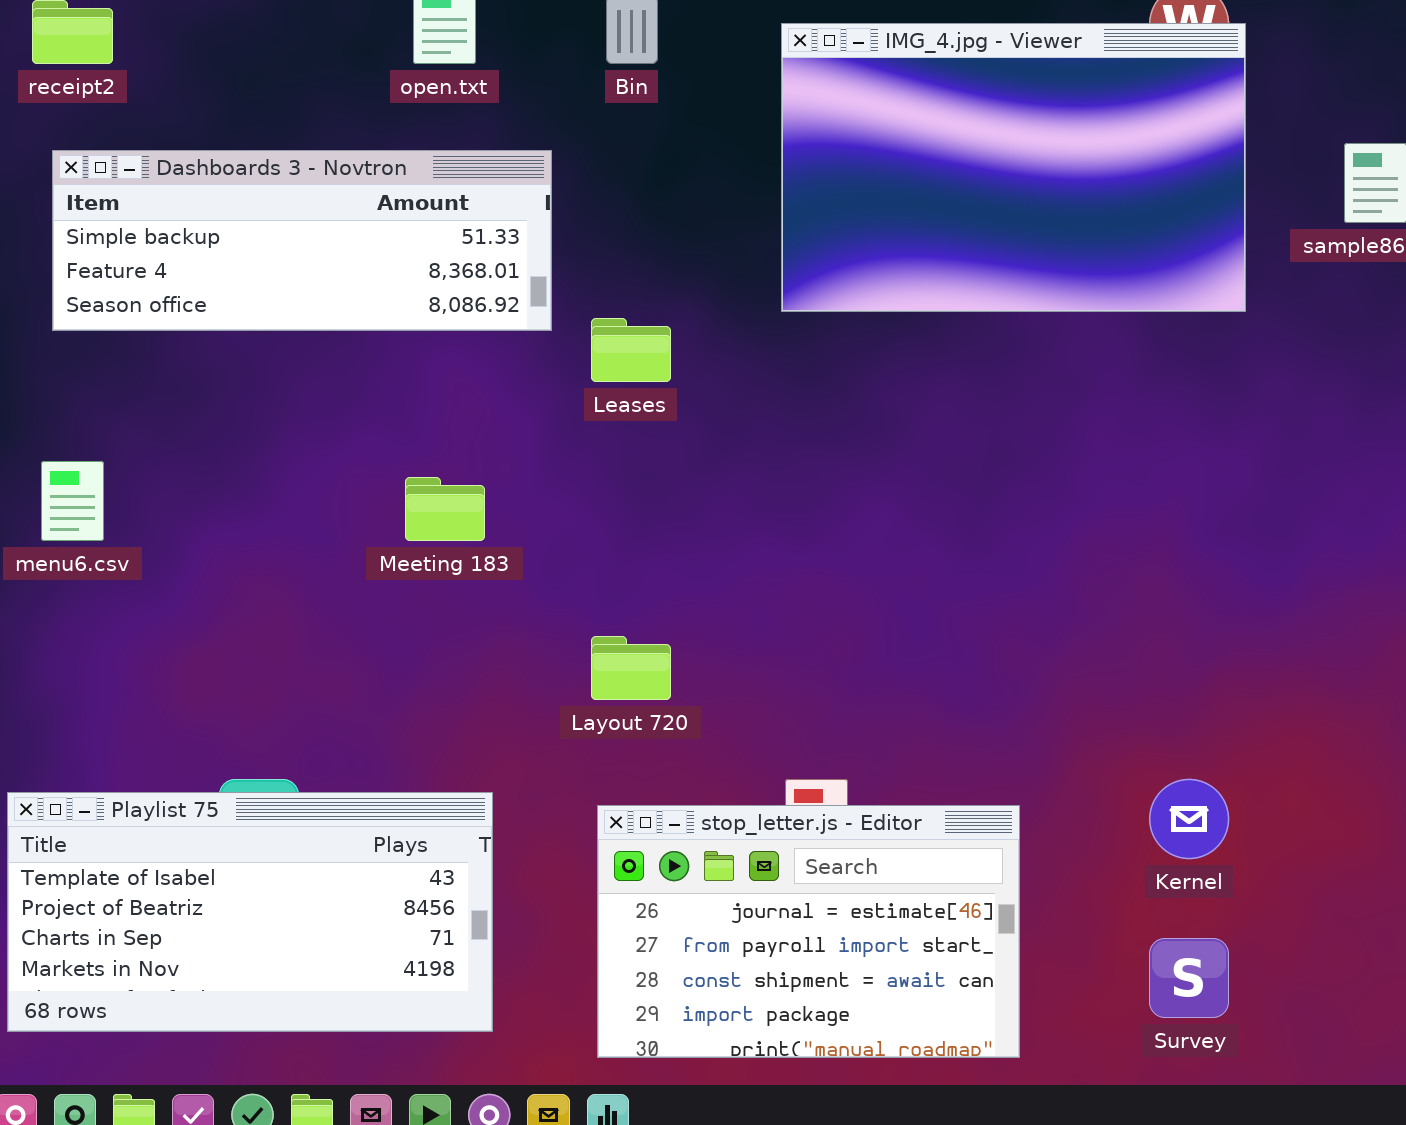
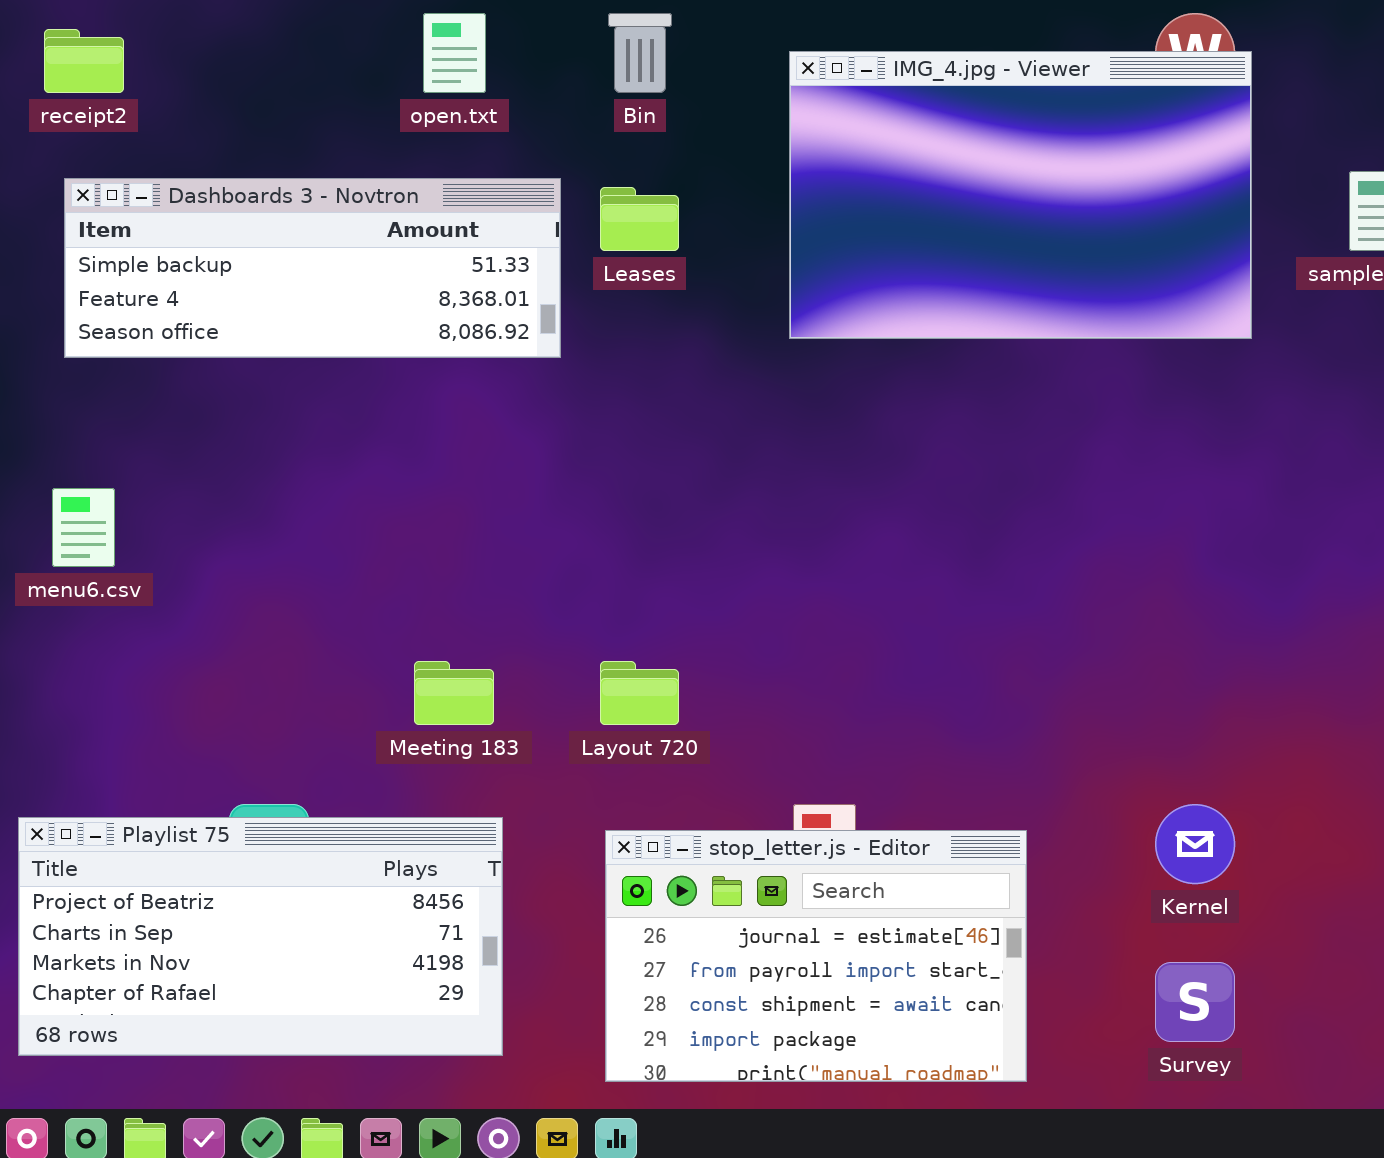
Leases: [591,318,671,382] -> [600,187,679,251], moved
Meeting 183: [405,477,485,541] -> [414,661,494,725], moved
Playlist 75: [7,792,493,1032] -> [18,817,503,1056], scrolled down 1 row

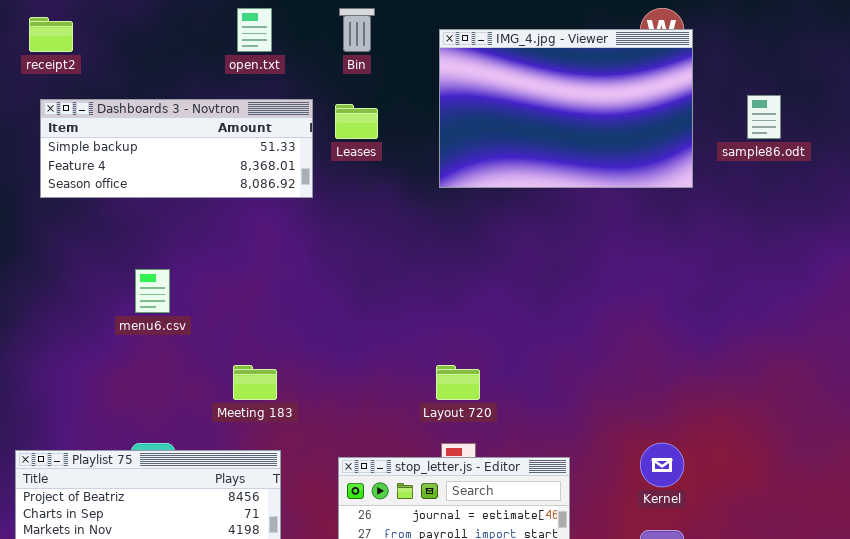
menu6.csv: [52,488,115,567] -> [135,269,170,313], moved
Layout 720: [600,661,679,725] -> [436,365,480,400], moved

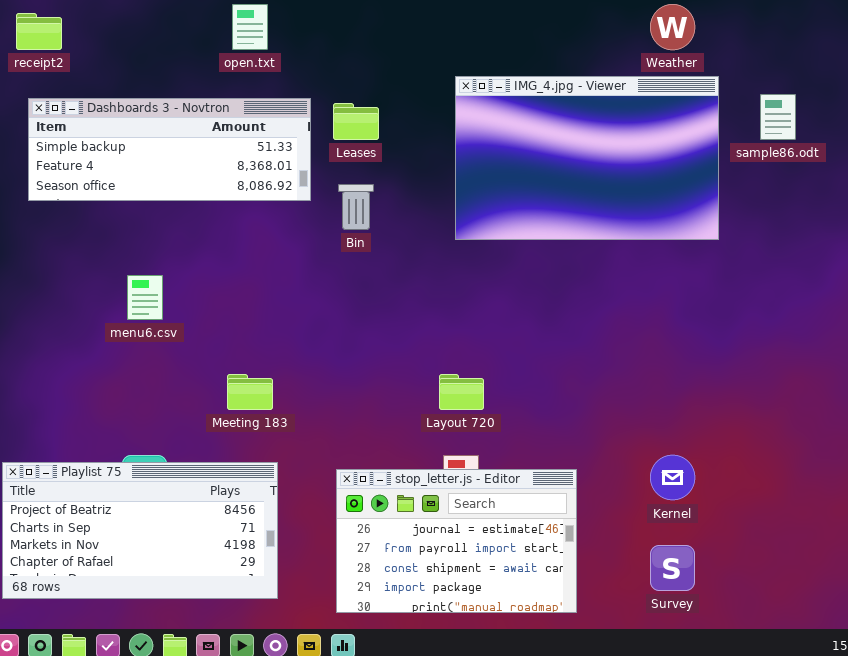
Bin: [339,8,375,52] -> [338,184,374,230], moved
IMG_4.jpg - Viewer: [439,29,693,188] -> [455,76,719,240], moved

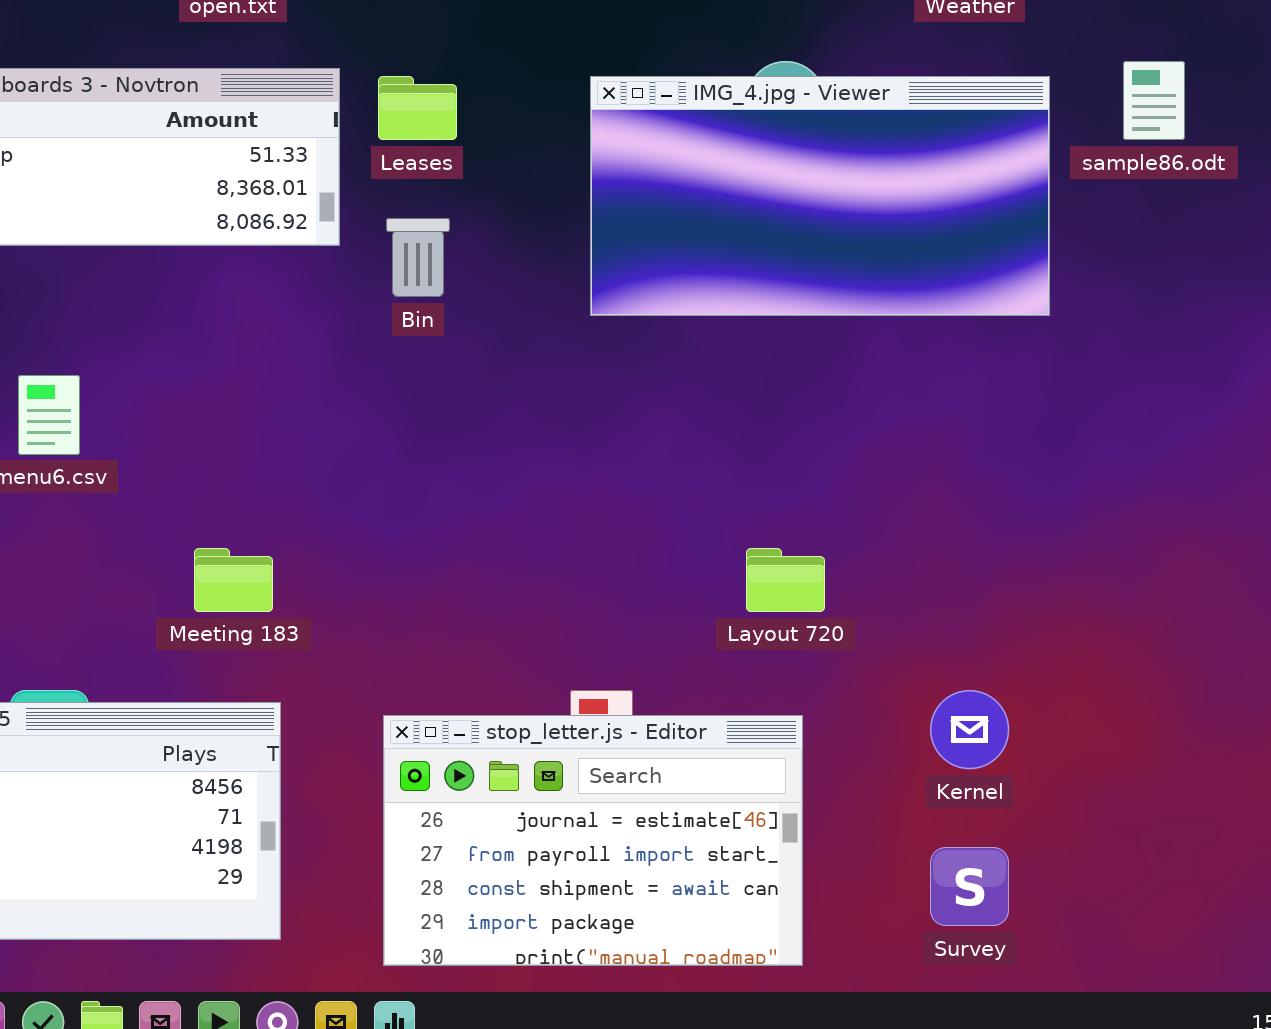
IMG_4.jpg - Viewer: [455,76,719,240] -> [590,76,1050,316], resized
Layout 720: [439,374,484,410] -> [746,548,825,612], moved

